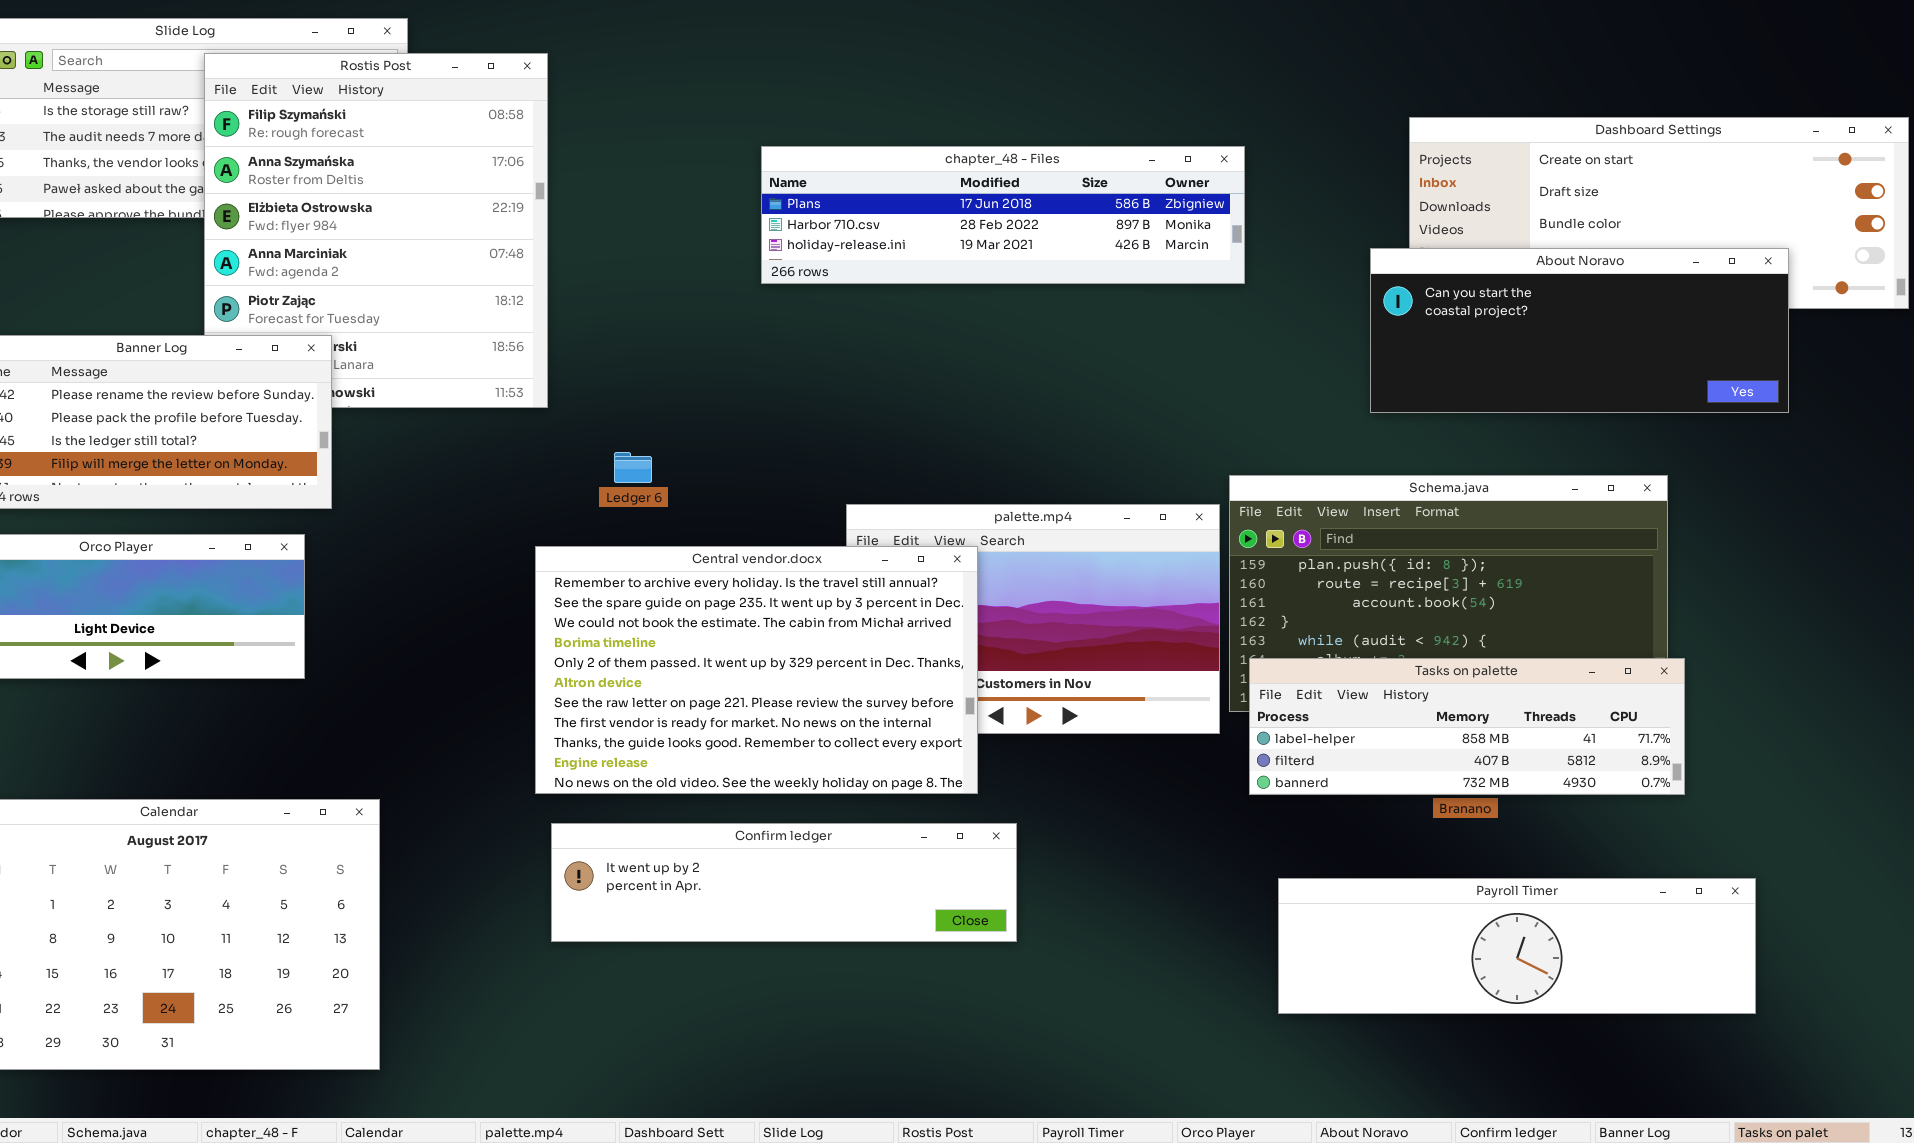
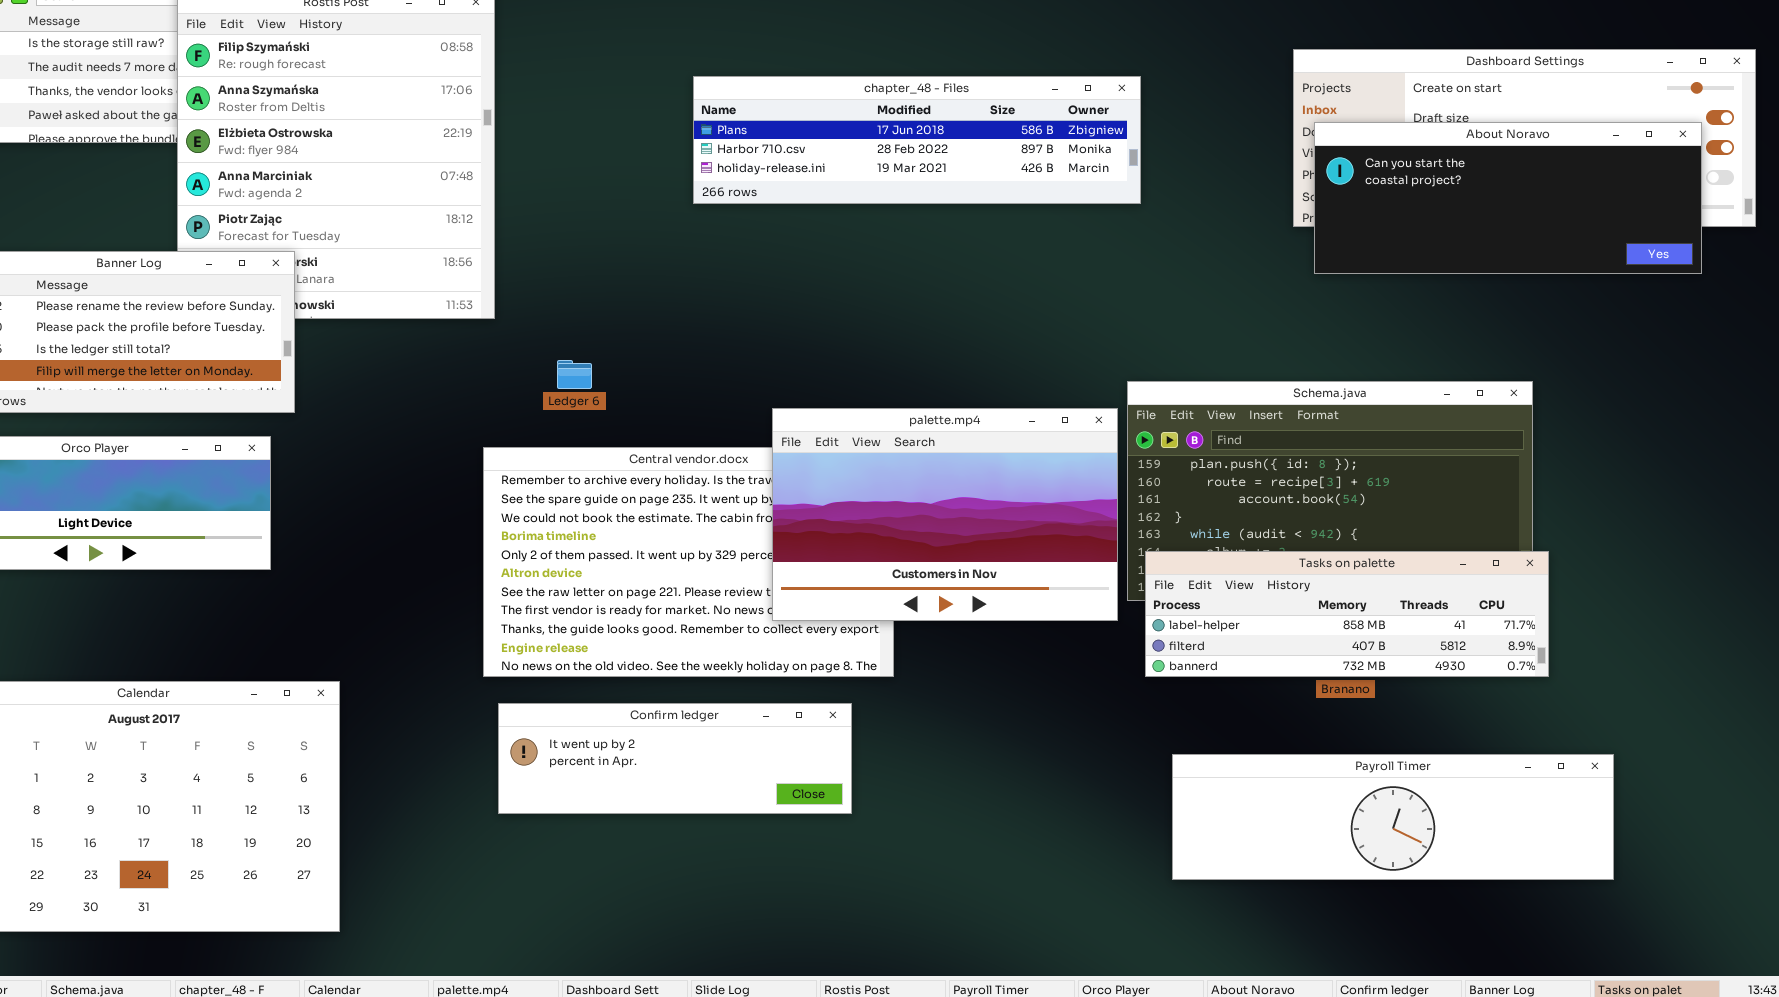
About Noravo: [1370,248,1789,413] -> [1314,122,1702,274], moved
palette.mp4: [846,504,1220,734] -> [772,408,1118,621], raised
Confirm ledger: [551,823,1017,942] -> [498,703,852,814], resized

